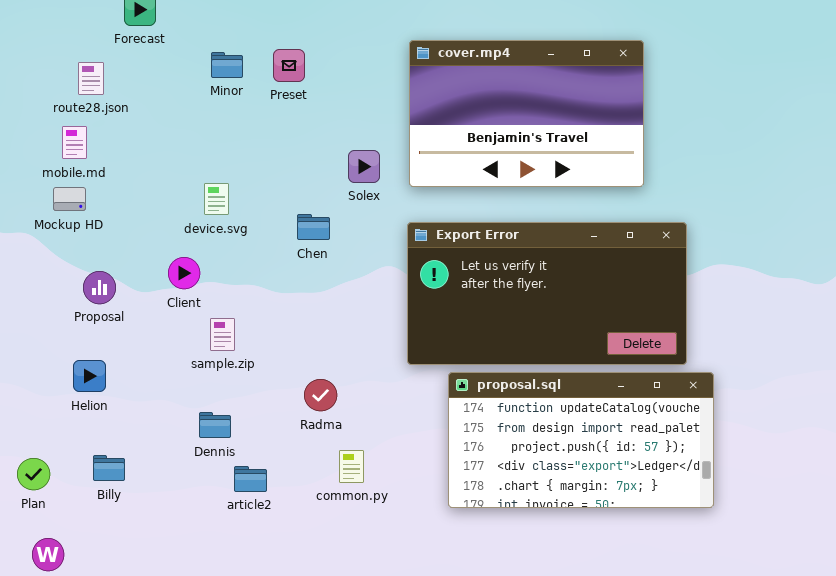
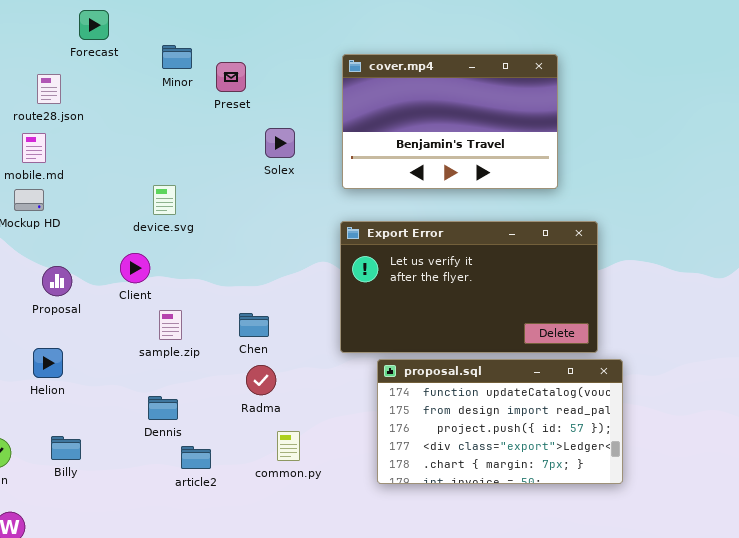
Minor: [211,52,243,78] -> [162,45,192,69], moved
Solex: [348,150,380,183] -> [265,128,295,158], moved
Chen: [297,214,330,240] -> [239,313,269,337], moved

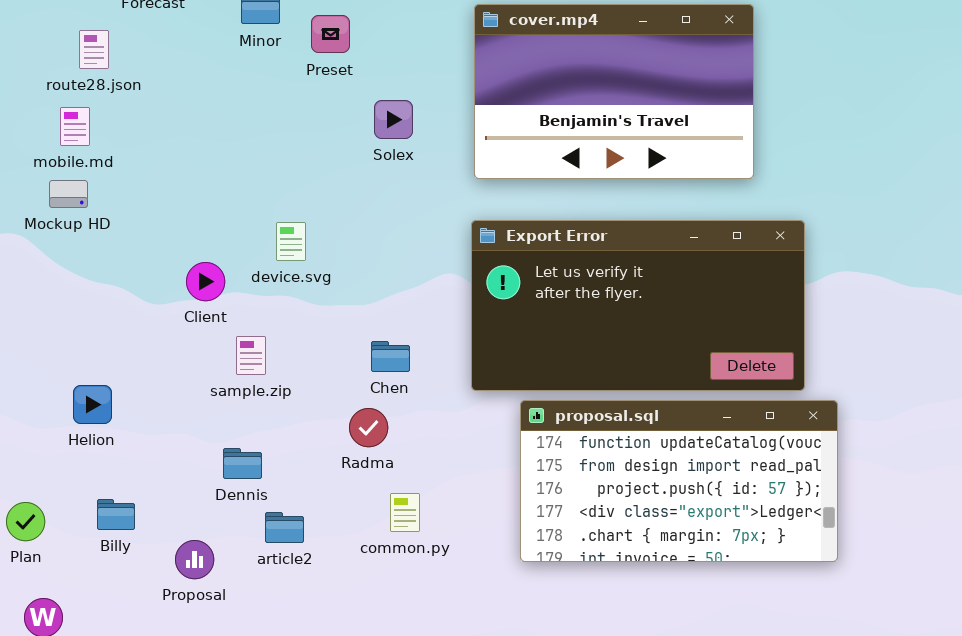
device.svg: [153,185,176,215] -> [276,222,306,261], moved
Proposal: [42,266,72,296] -> [175,540,214,579], moved
Chen: [239,313,269,337] -> [371,341,410,372], moved

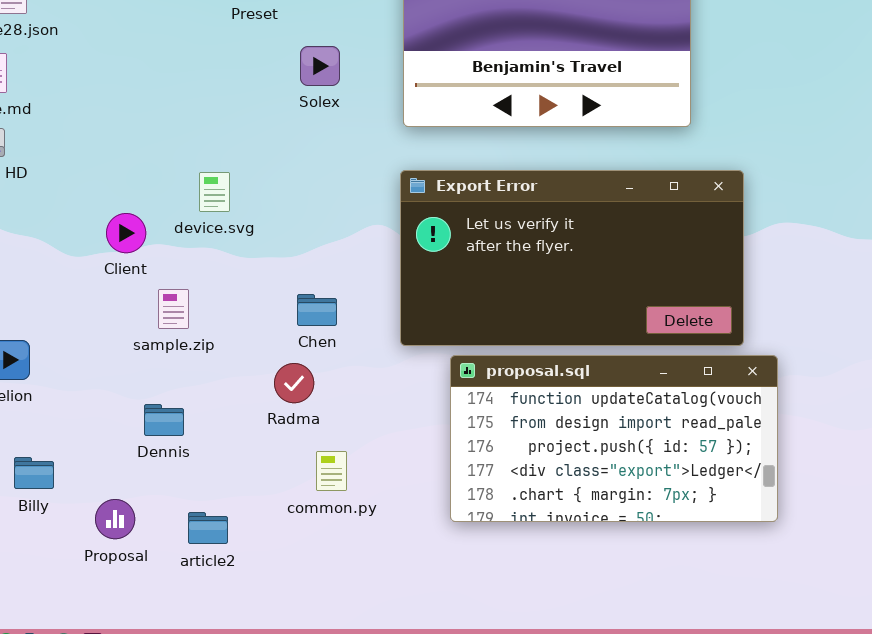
article2: [265,512,304,543] -> [188,512,228,544], moved

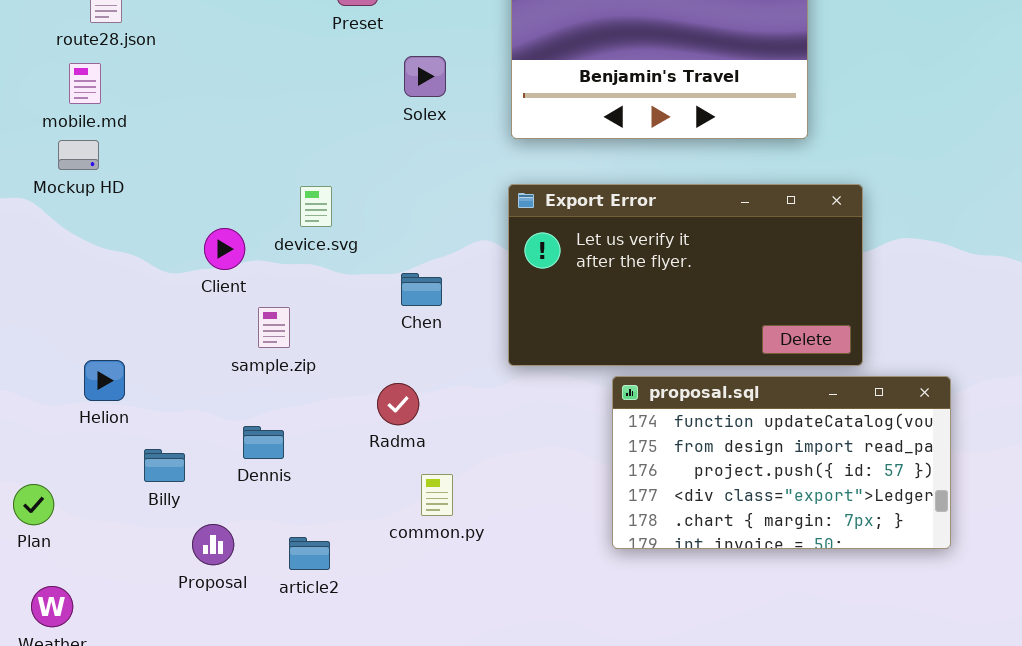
Chen: [297,294,337,326] -> [401,273,442,306], moved
proposal.sql: [450,355,778,522] -> [612,376,951,549], moved
Billy: [14,457,54,489] -> [144,449,185,482], moved

